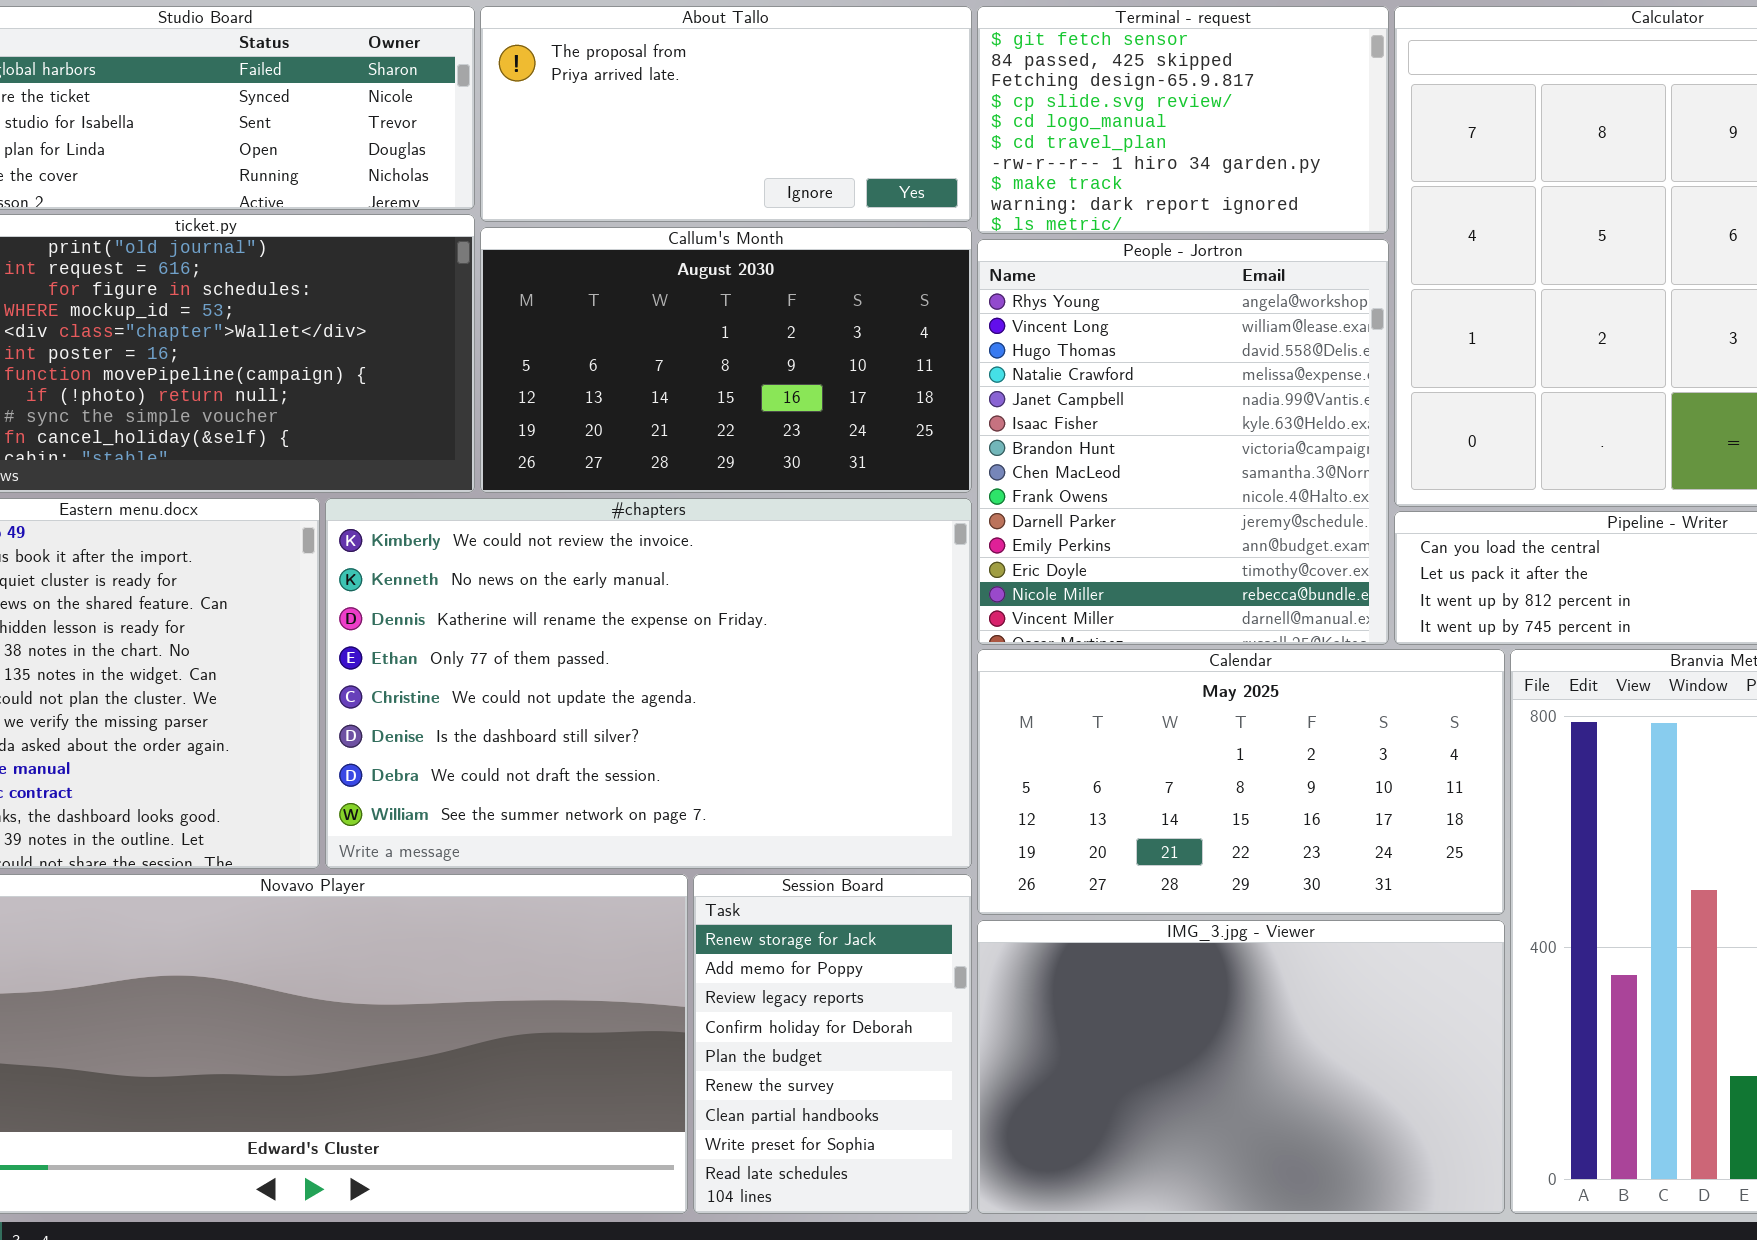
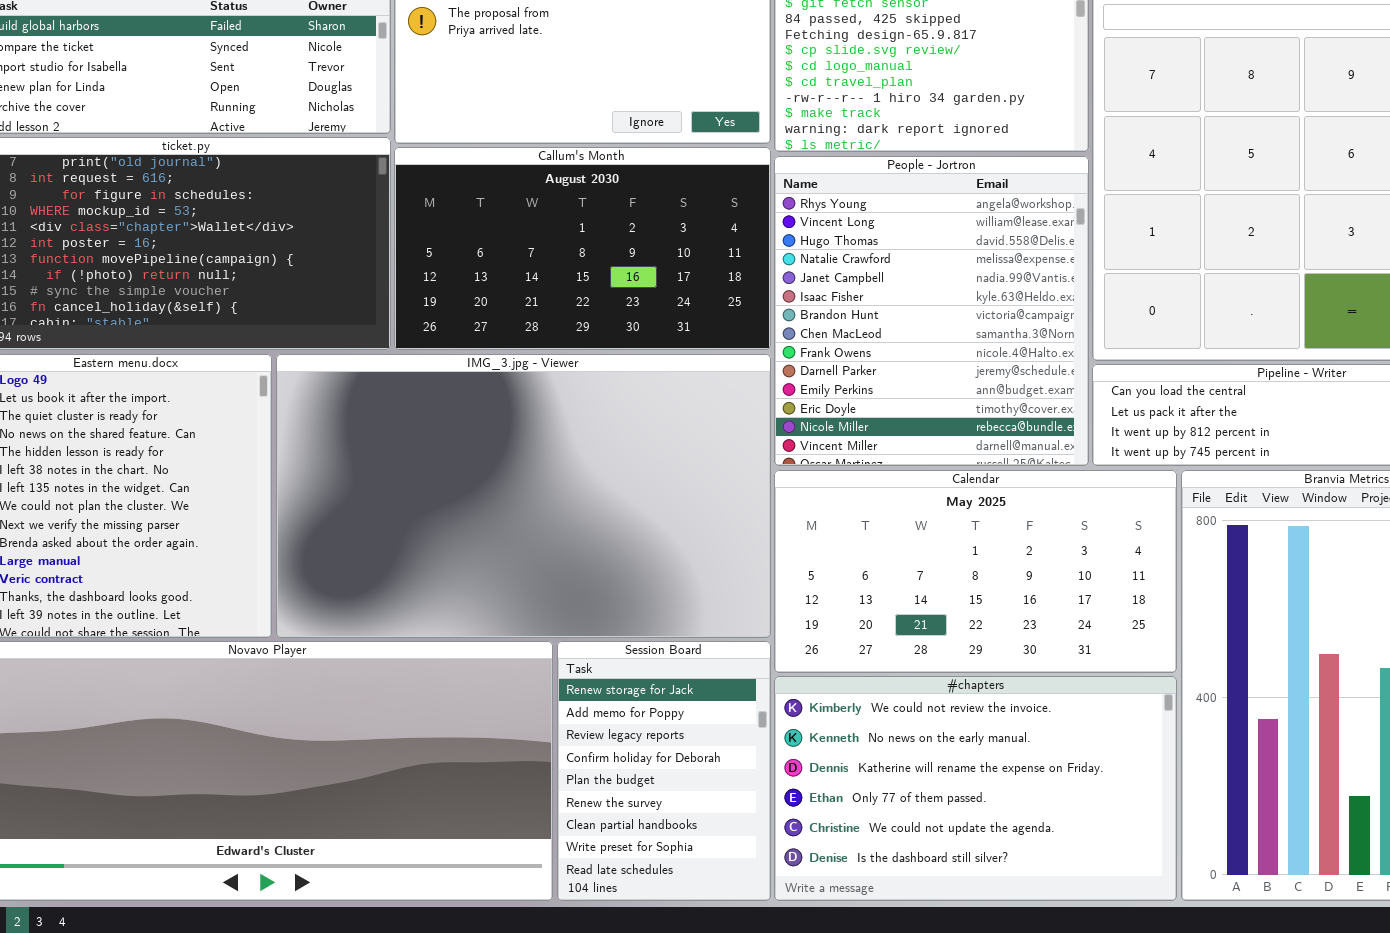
#chapters: [325,498,972,869] -> [774,676,1177,901], moved, resized
IMG_3.jpg - Viewer: [977,920,1505,1214] -> [276,354,771,638], moved, resized

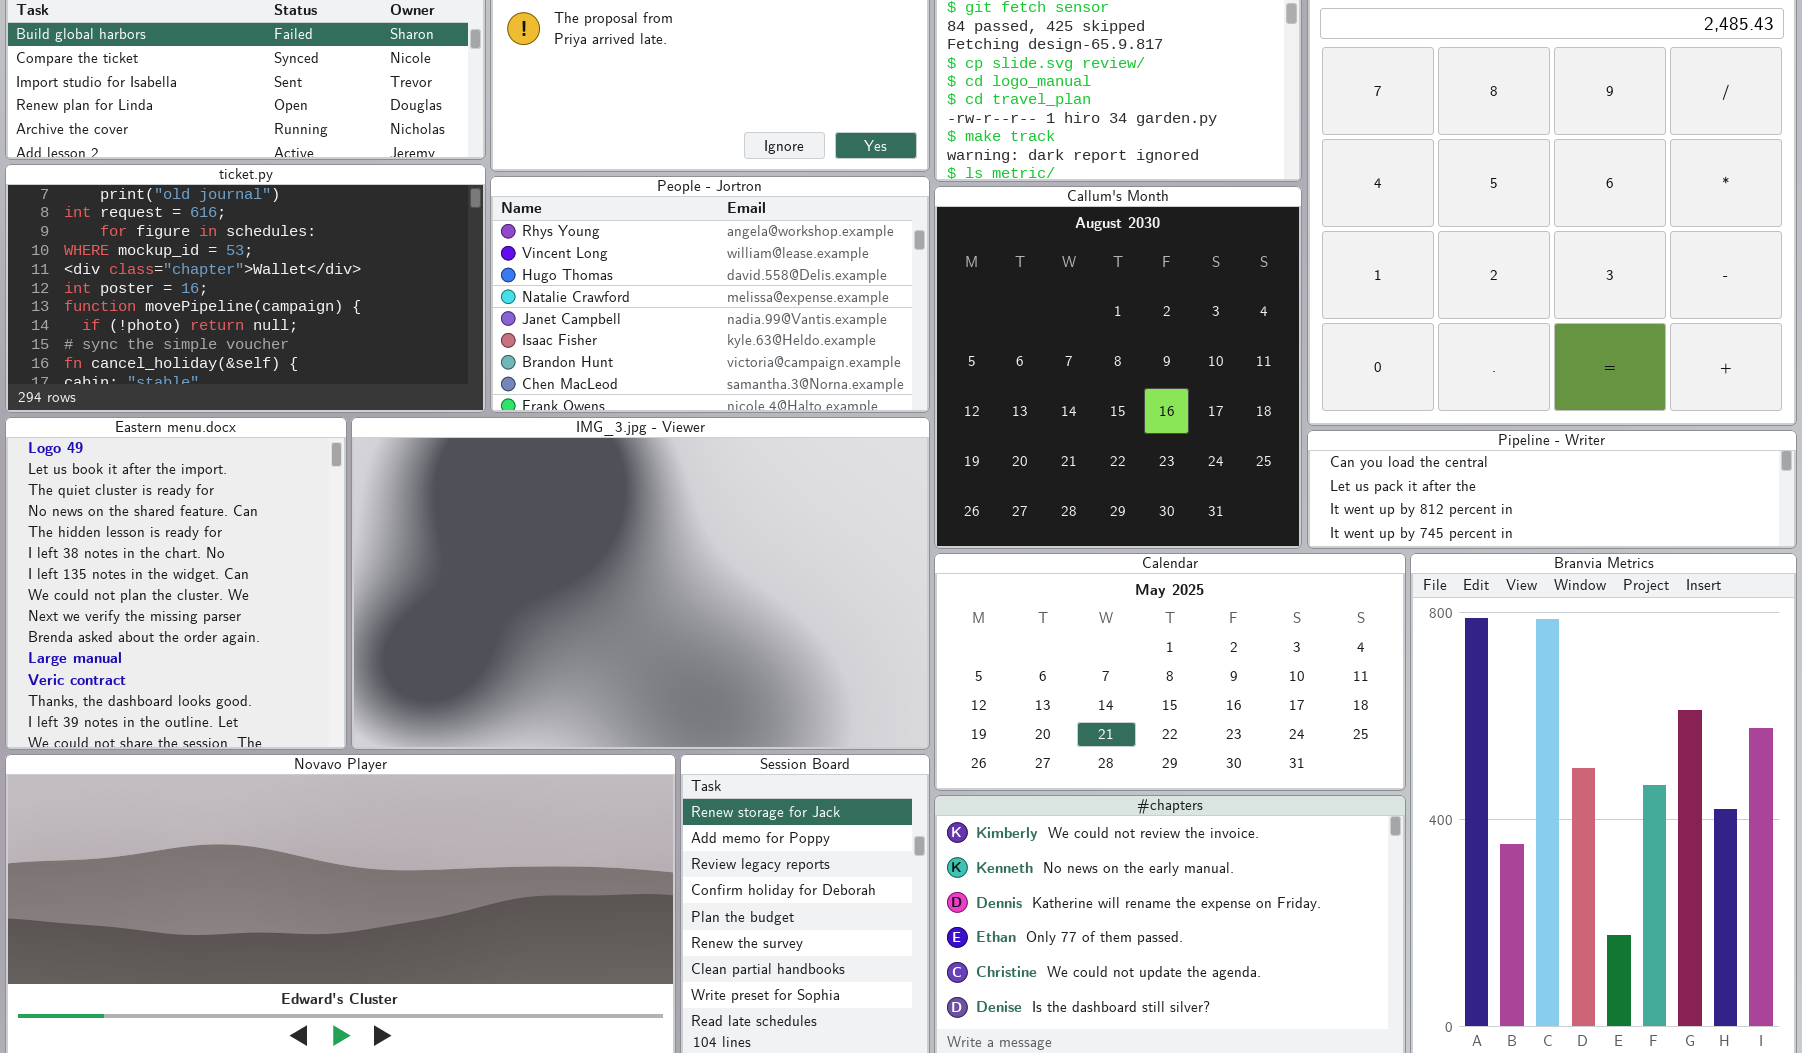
Callum's Month: [394,147,771,350] -> [934,186,1302,549], moved, resized
People - Jortron: [774,156,1089,466] -> [490,176,930,413], moved, resized

